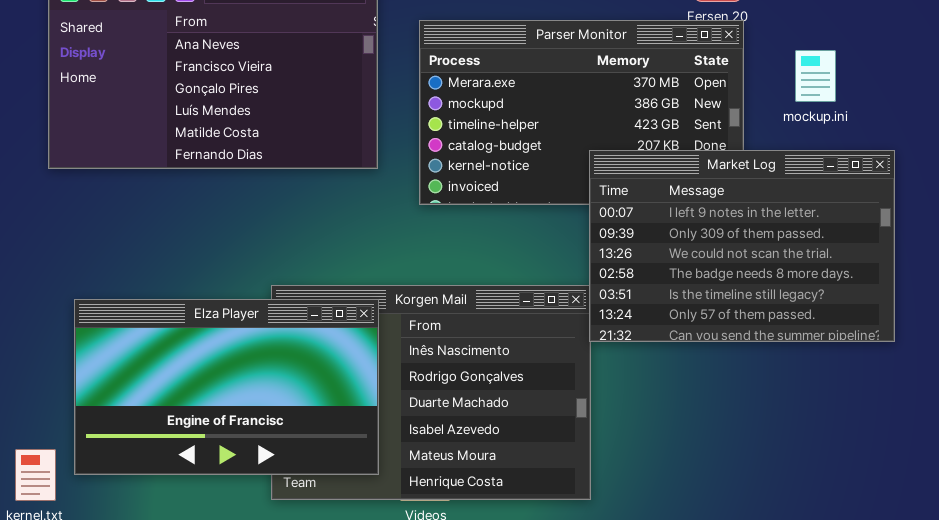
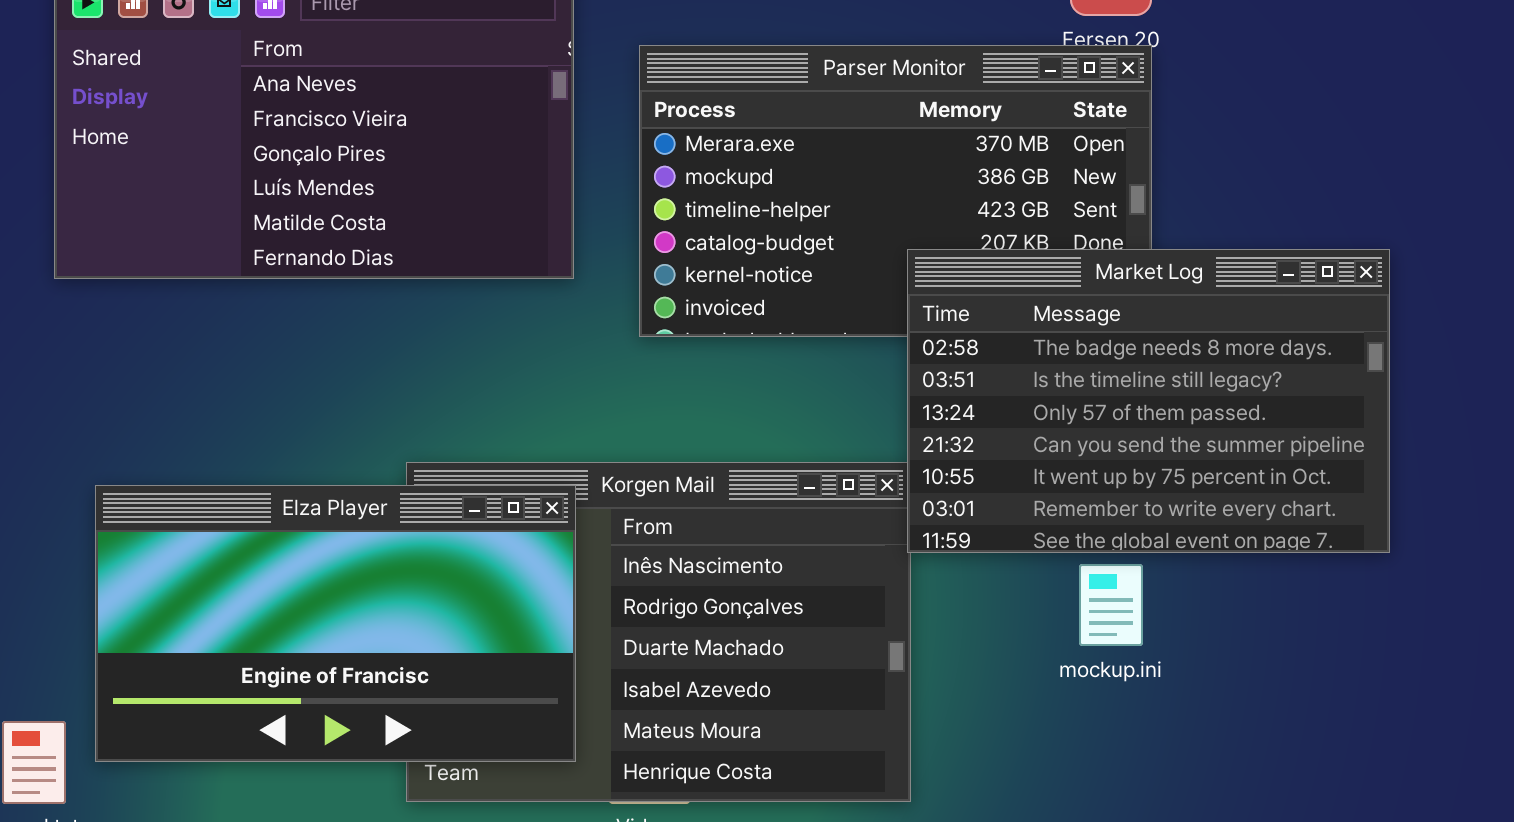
mockup.ini: [795,50,836,102] -> [1079,564,1143,646], moved
Market Log: [589,150,895,342] -> [907,249,1390,553], scrolled down 3 rows

